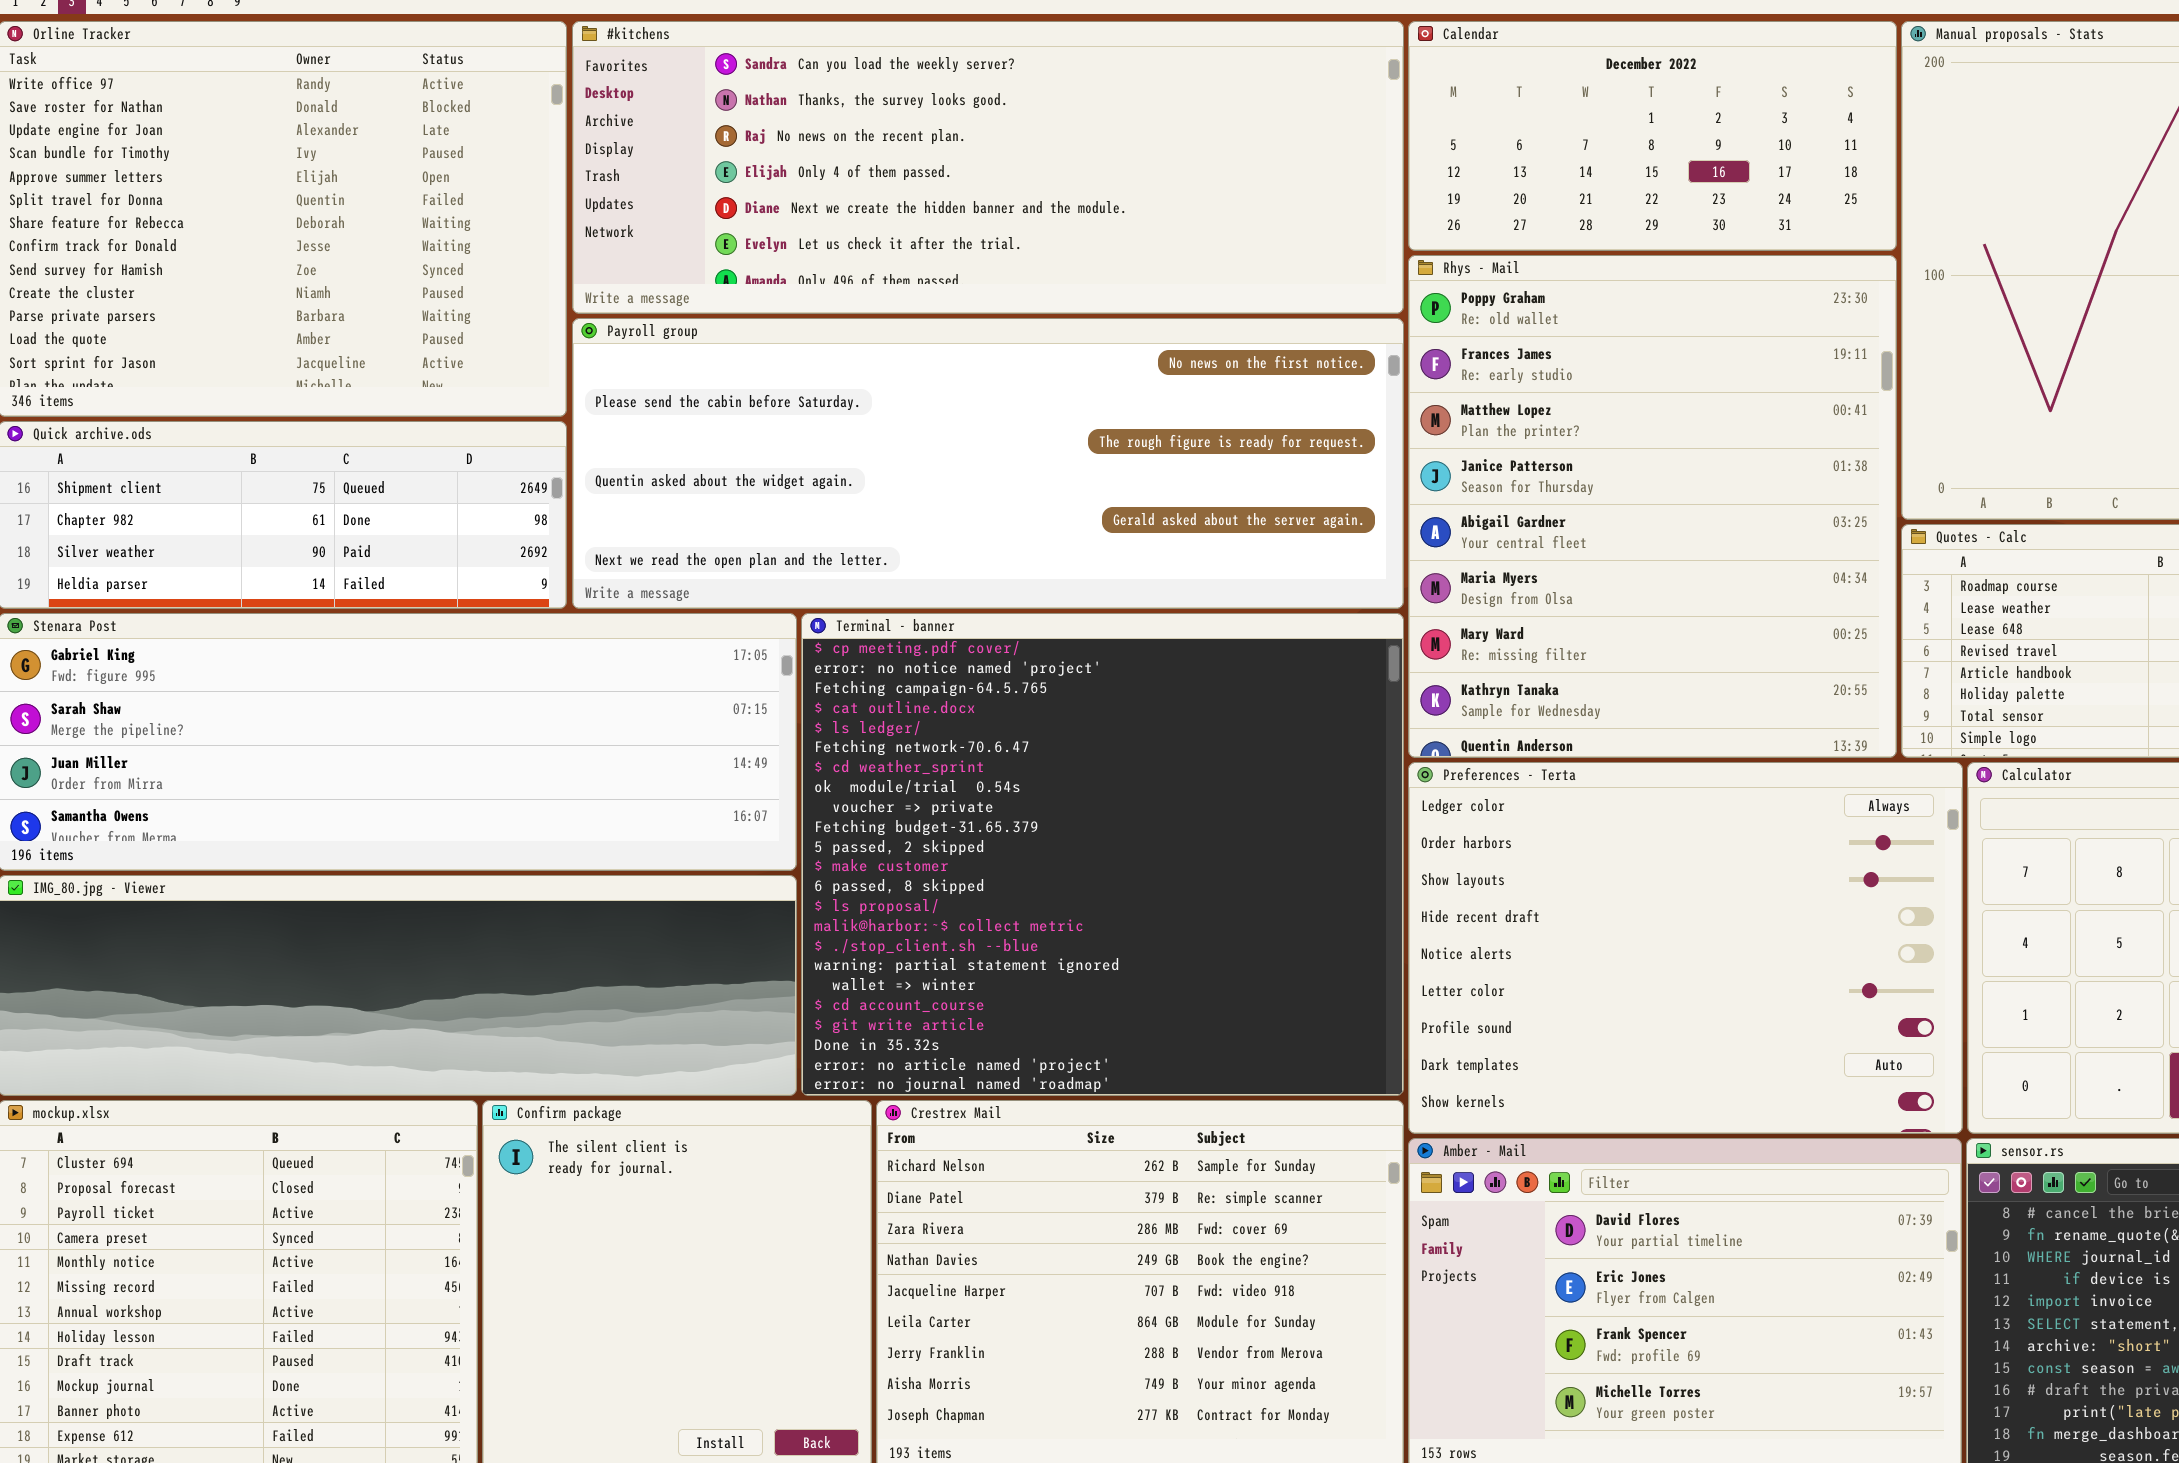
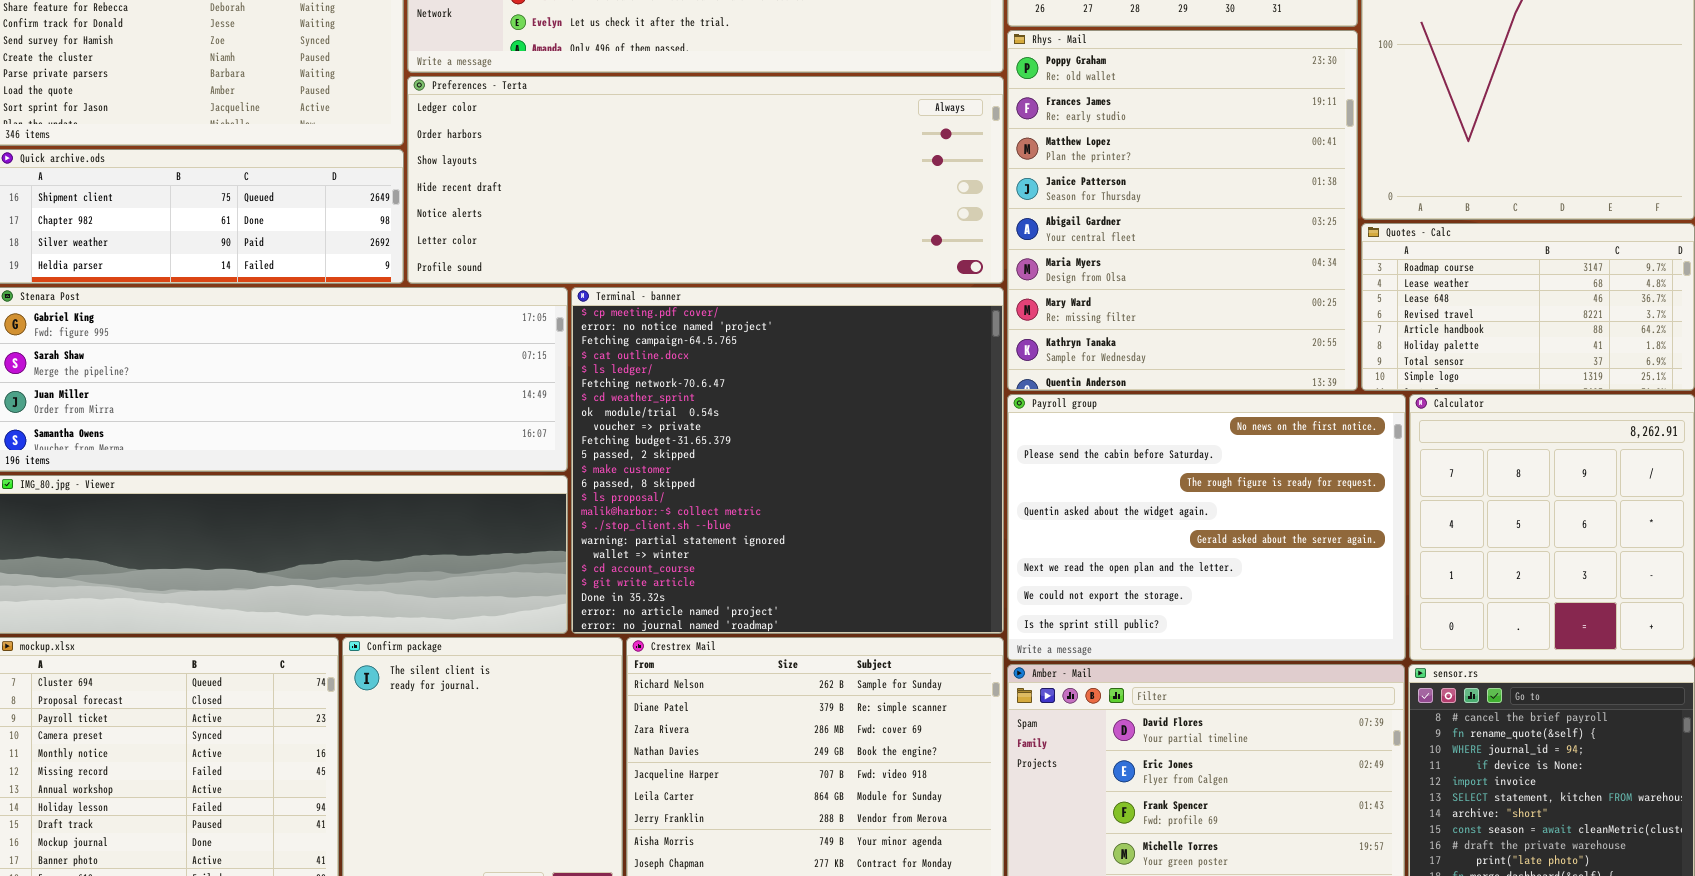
Payroll group: [572,318,1404,609] -> [1007,394,1406,661], moved, resized
Preferences - Terta: [1408,762,1963,1134] -> [407,76,1004,284], moved, resized

